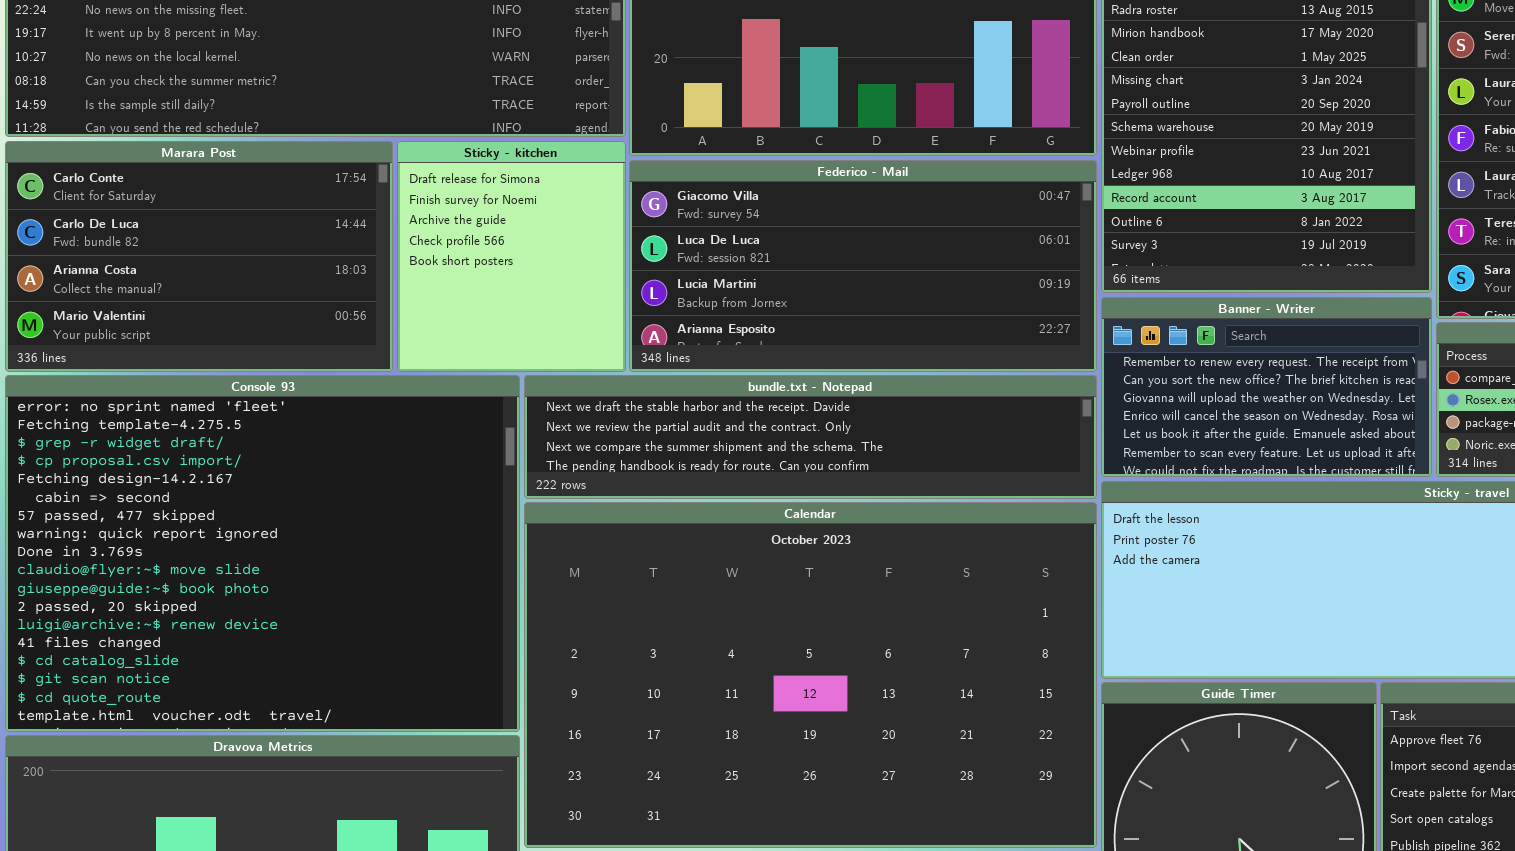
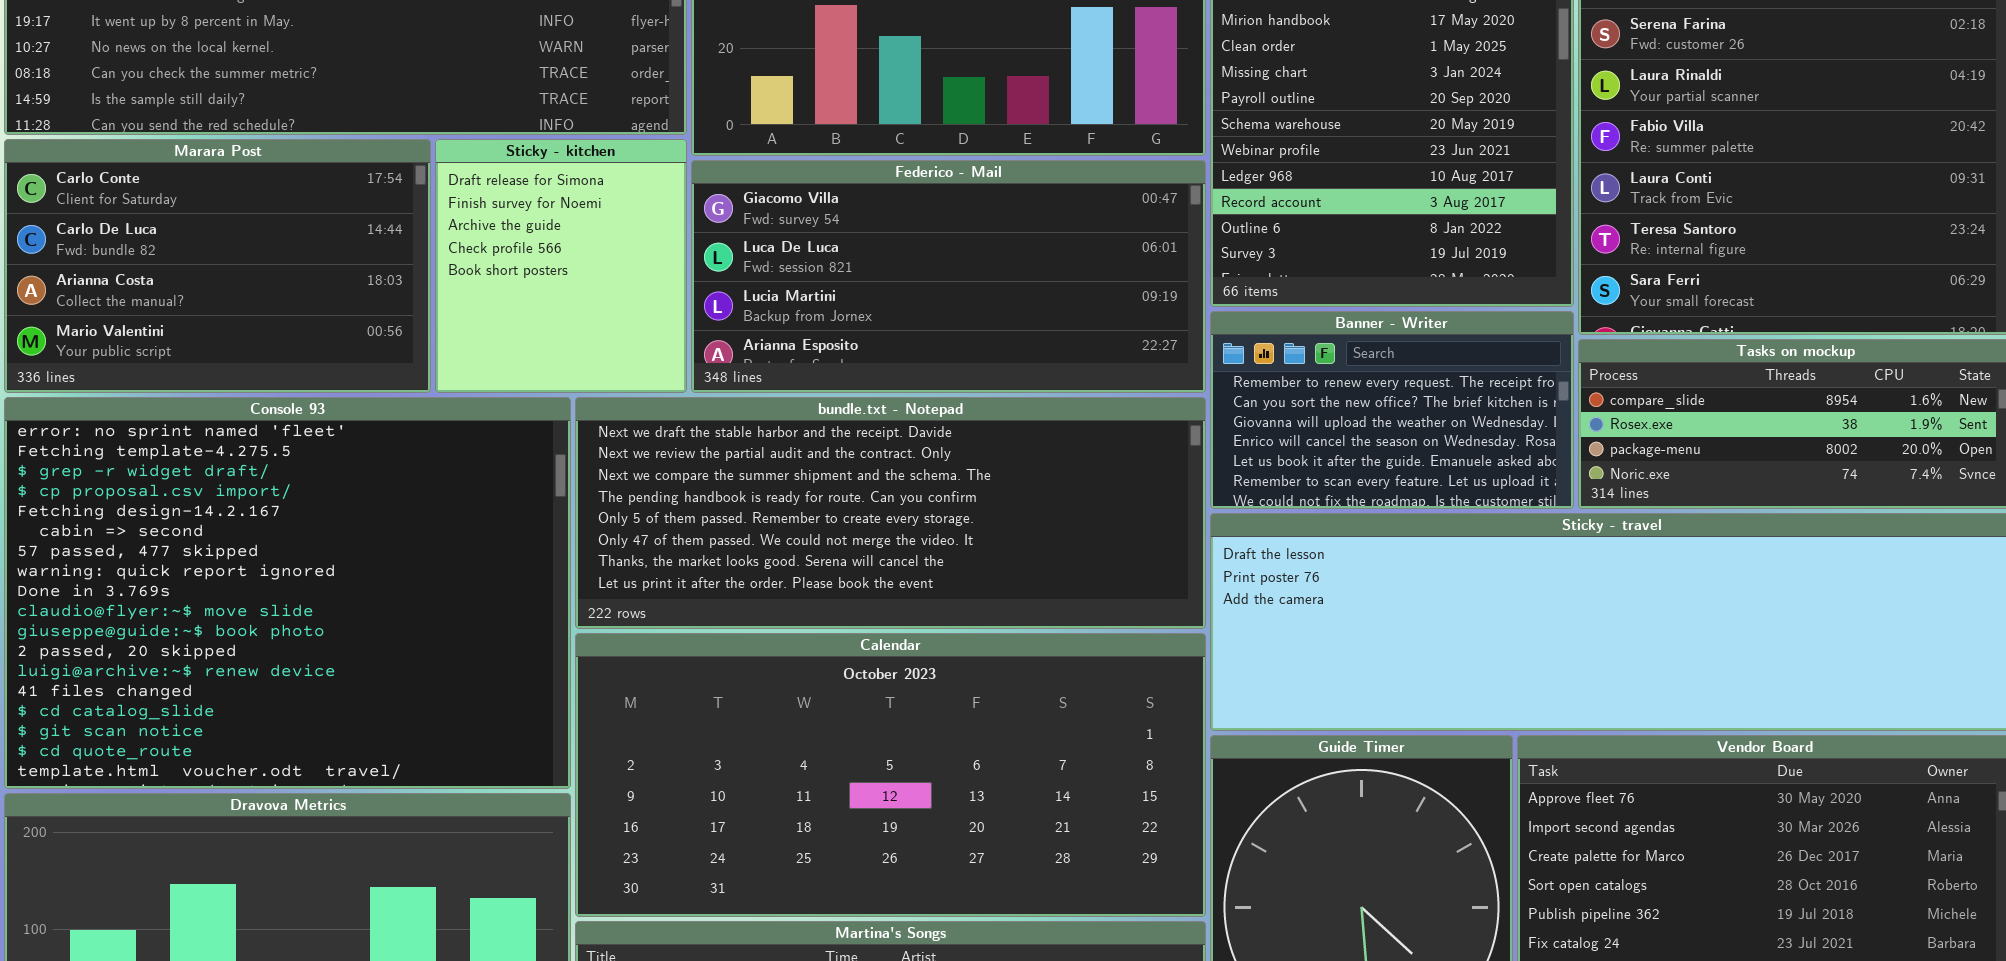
bundle.txt - Notepad: [524,375,1097,499] -> [575,397,1206,629], resized
Calendar: [524,502,1097,848] -> [575,633,1206,917], resized

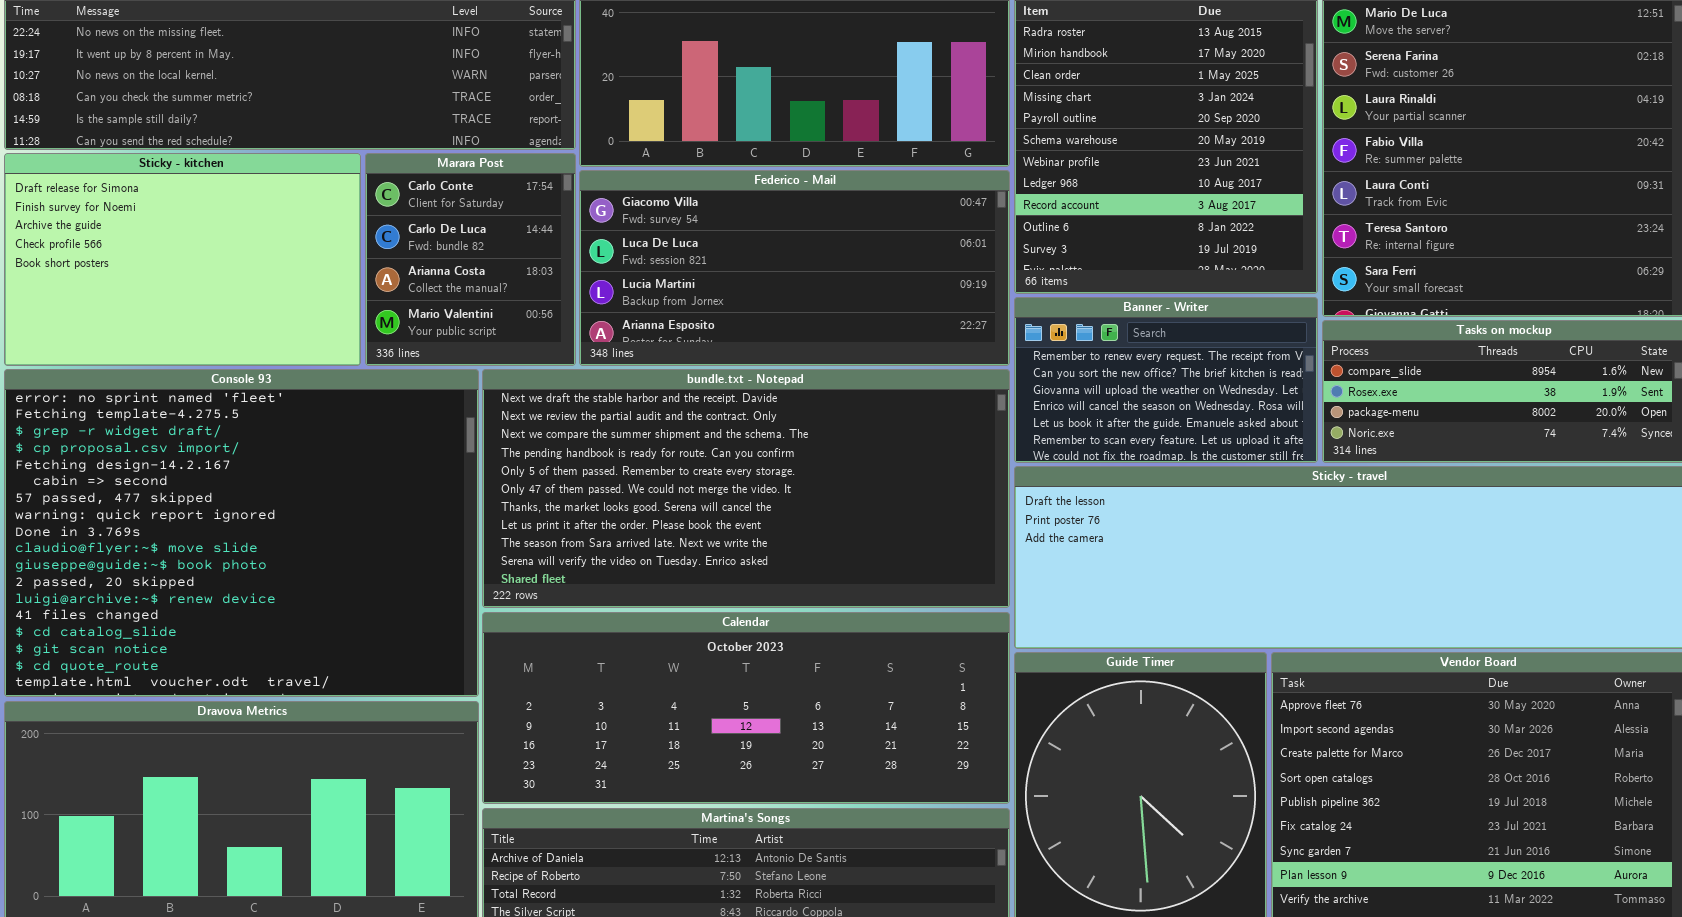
Marara Post: [4,139,431,393] -> [365,153,576,366], moved, resized
Sticky - kitchen: [435,139,687,393] -> [4,153,361,366], moved, resized
bundle.txt - Notepad: [575,397,1206,629] -> [482,369,1010,608], resized
Calendar: [575,633,1206,917] -> [482,612,1010,804], resized

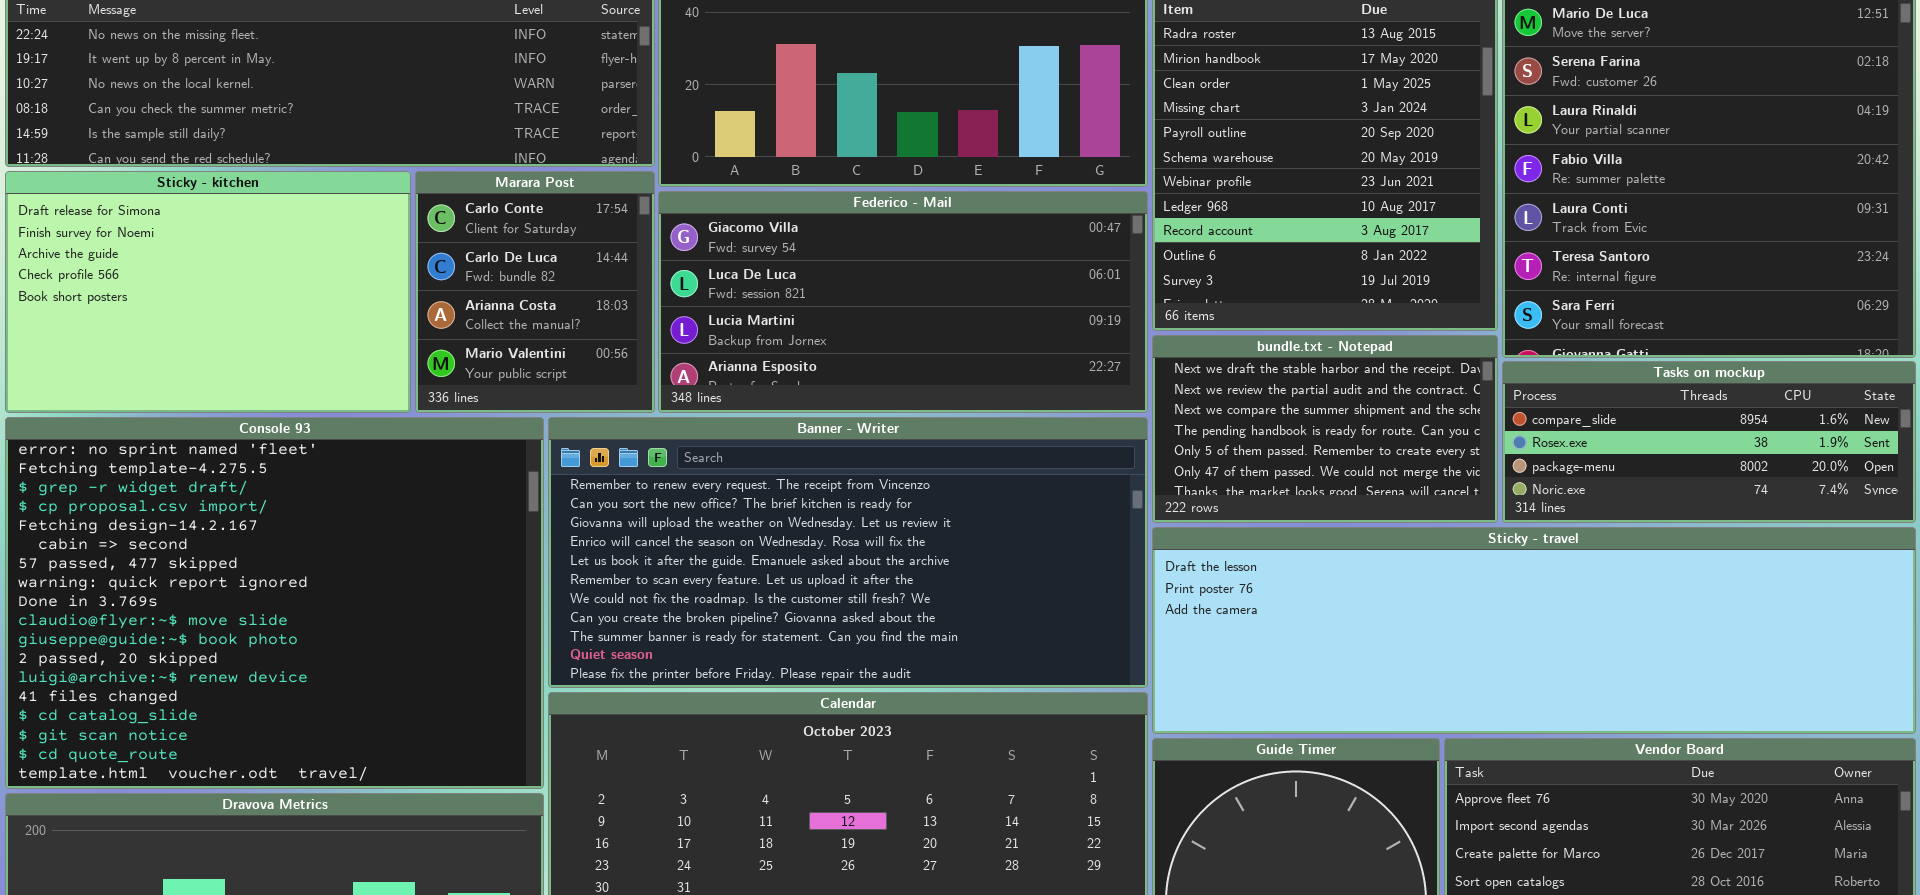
Banner - Writer: [1014,297,1318,463] -> [548,417,1148,688], moved, resized
bundle.txt - Notepad: [482,369,1010,608] -> [1152,335,1498,523], moved, resized

